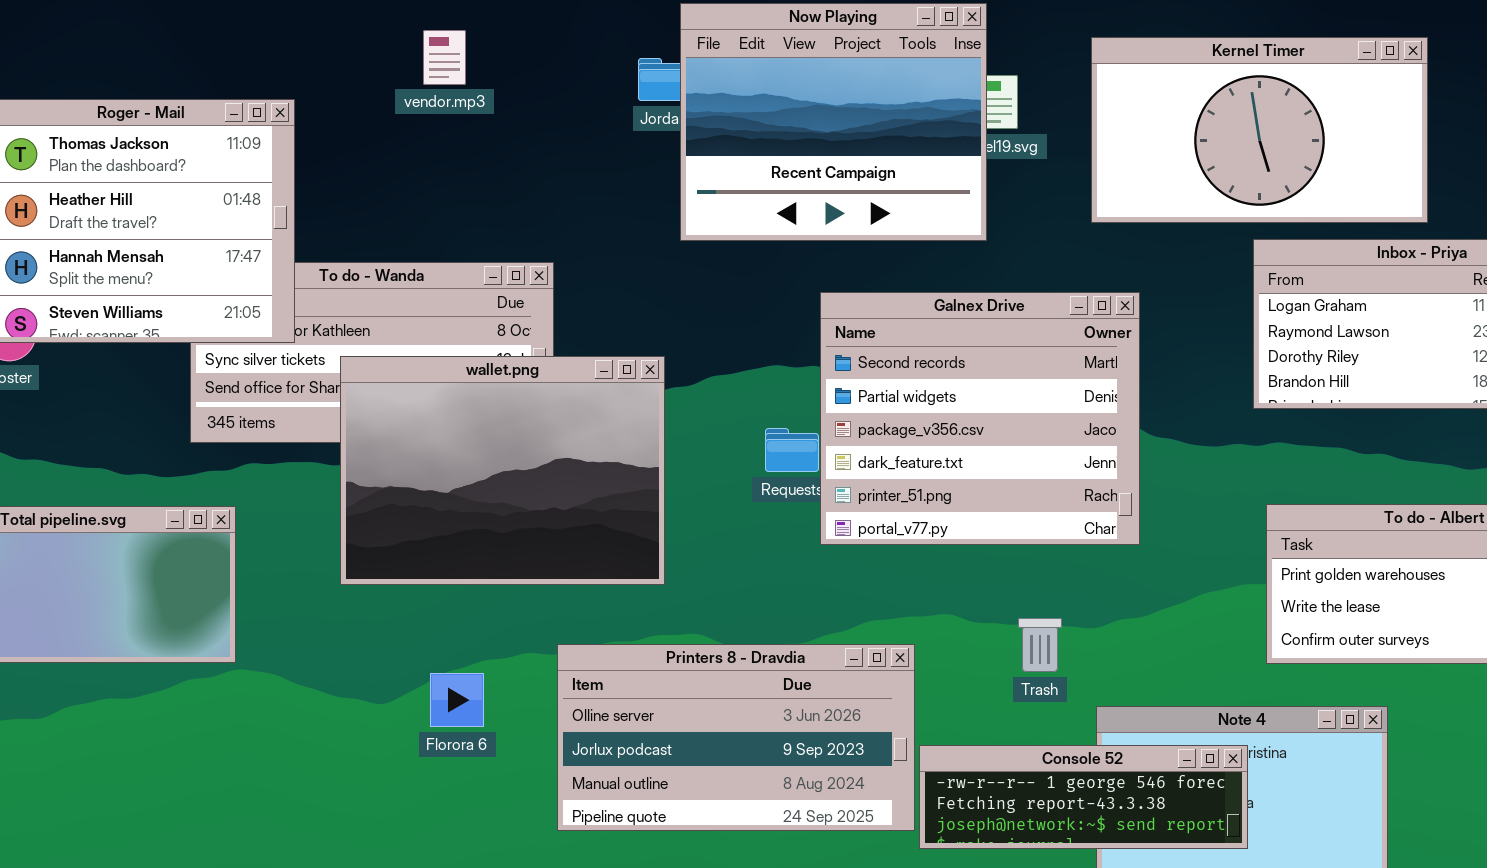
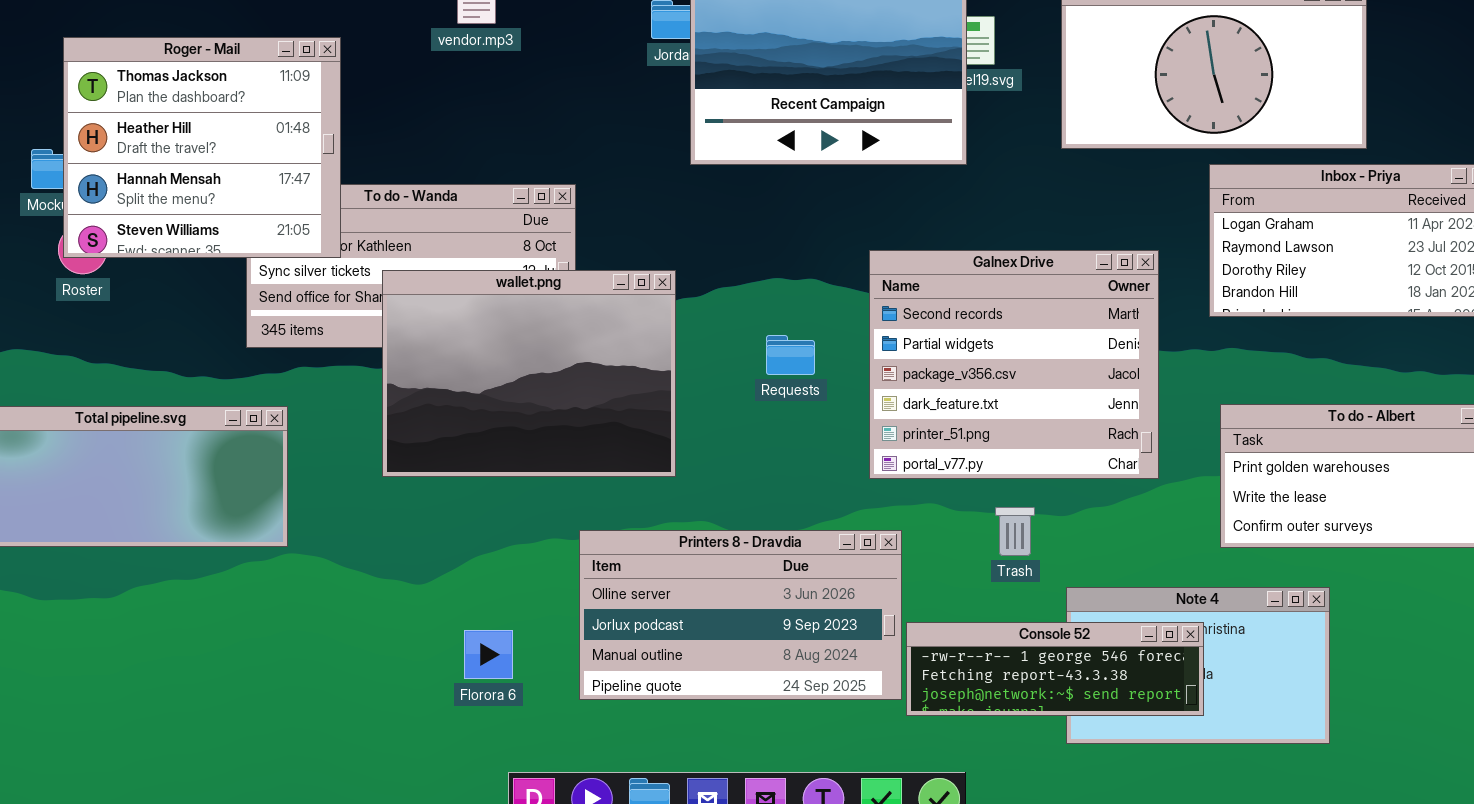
Galnex Drive: [820,292,1140,545] -> [869,250,1159,479], moved
Florora 6: [430,673,484,727] -> [464,630,513,679], moved

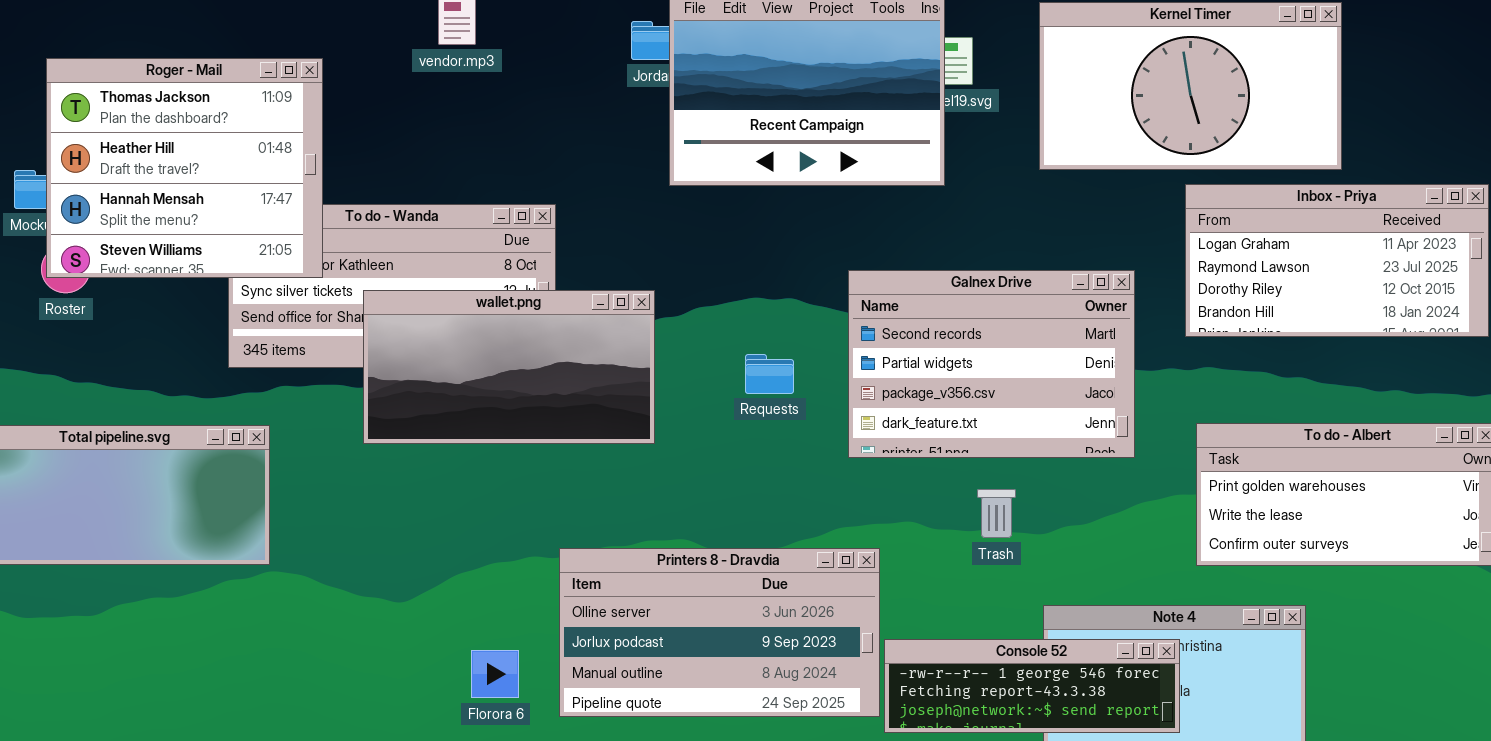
Galnex Drive: [869,250,1159,479] -> [848,270,1135,458], resized
wallet.png: [382,270,676,477] -> [363,290,655,444], resized
Trash: [995,507,1035,556] -> [977,489,1016,538], moved
Florora 6: [464,630,513,679] -> [471,650,519,698], moved

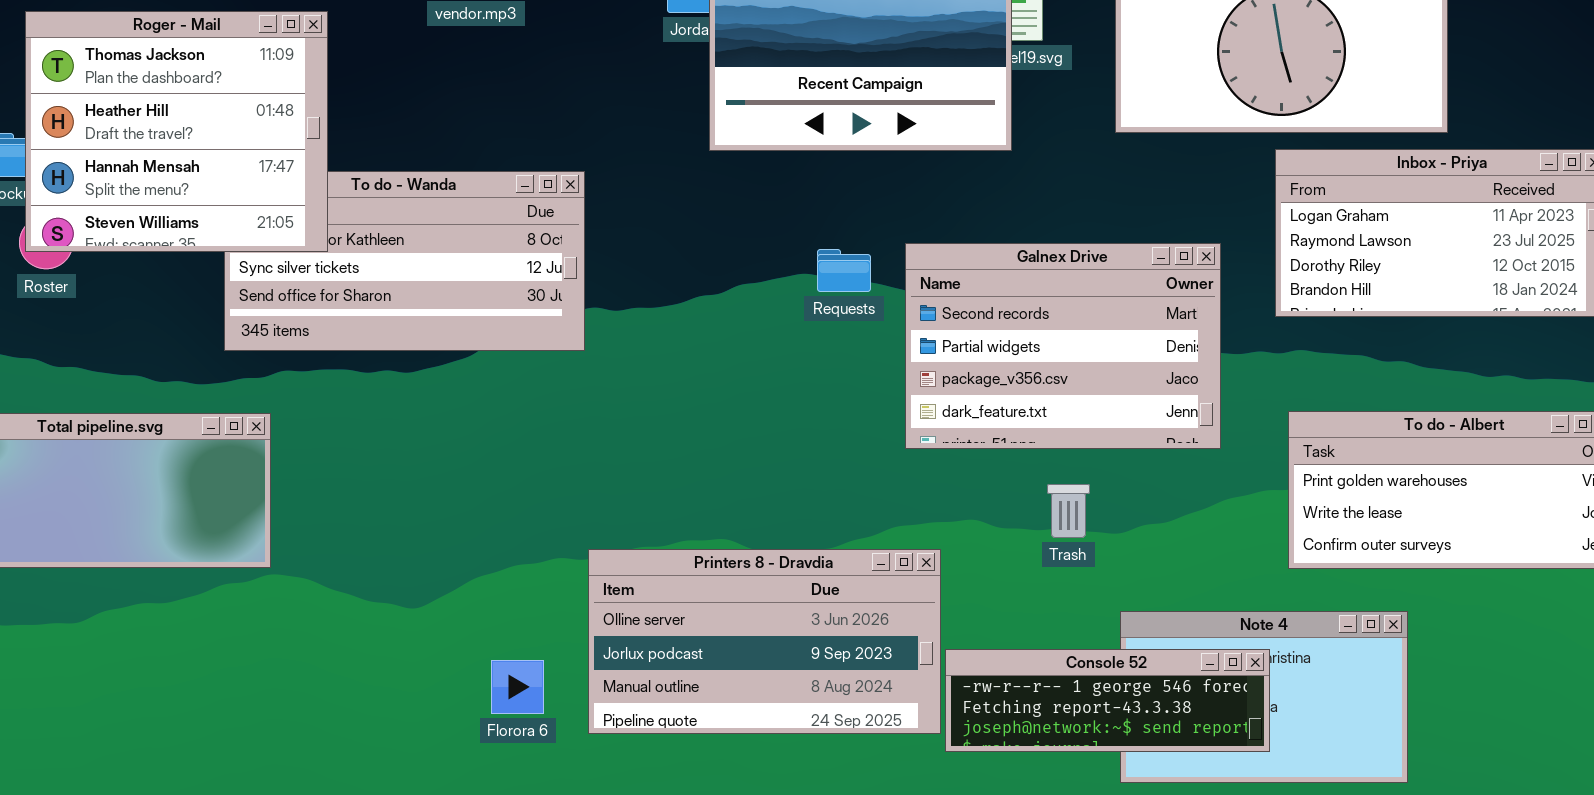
wallet.png: [363,290,655,444] -> none, closed
Requests: [745,354,794,394] -> [817,249,871,292], moved

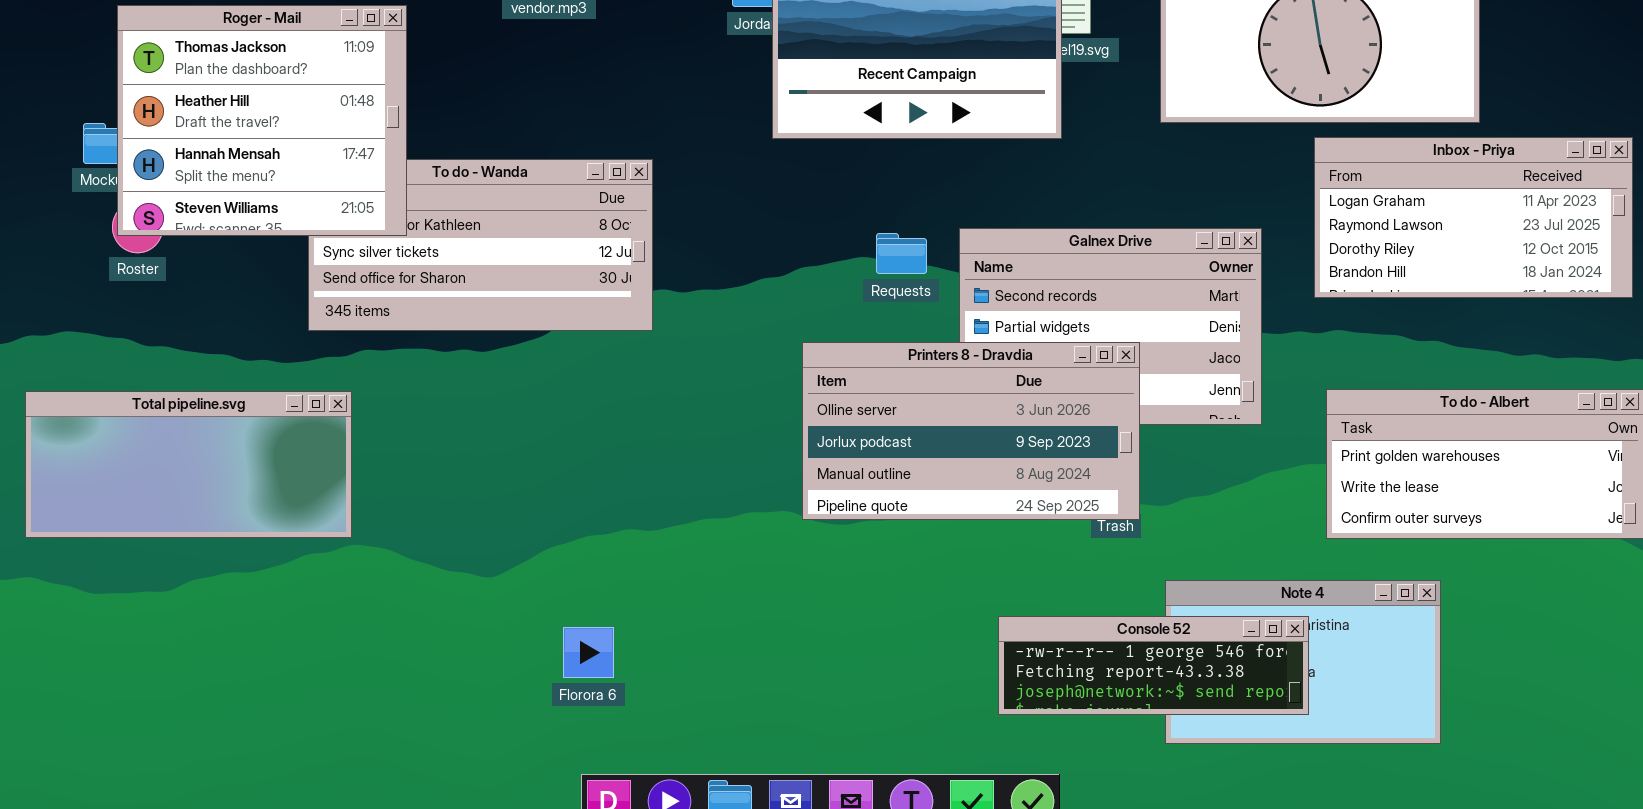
Printers 8 - Dravdia: [588,549,941,734] -> [802,342,1140,520], moved

